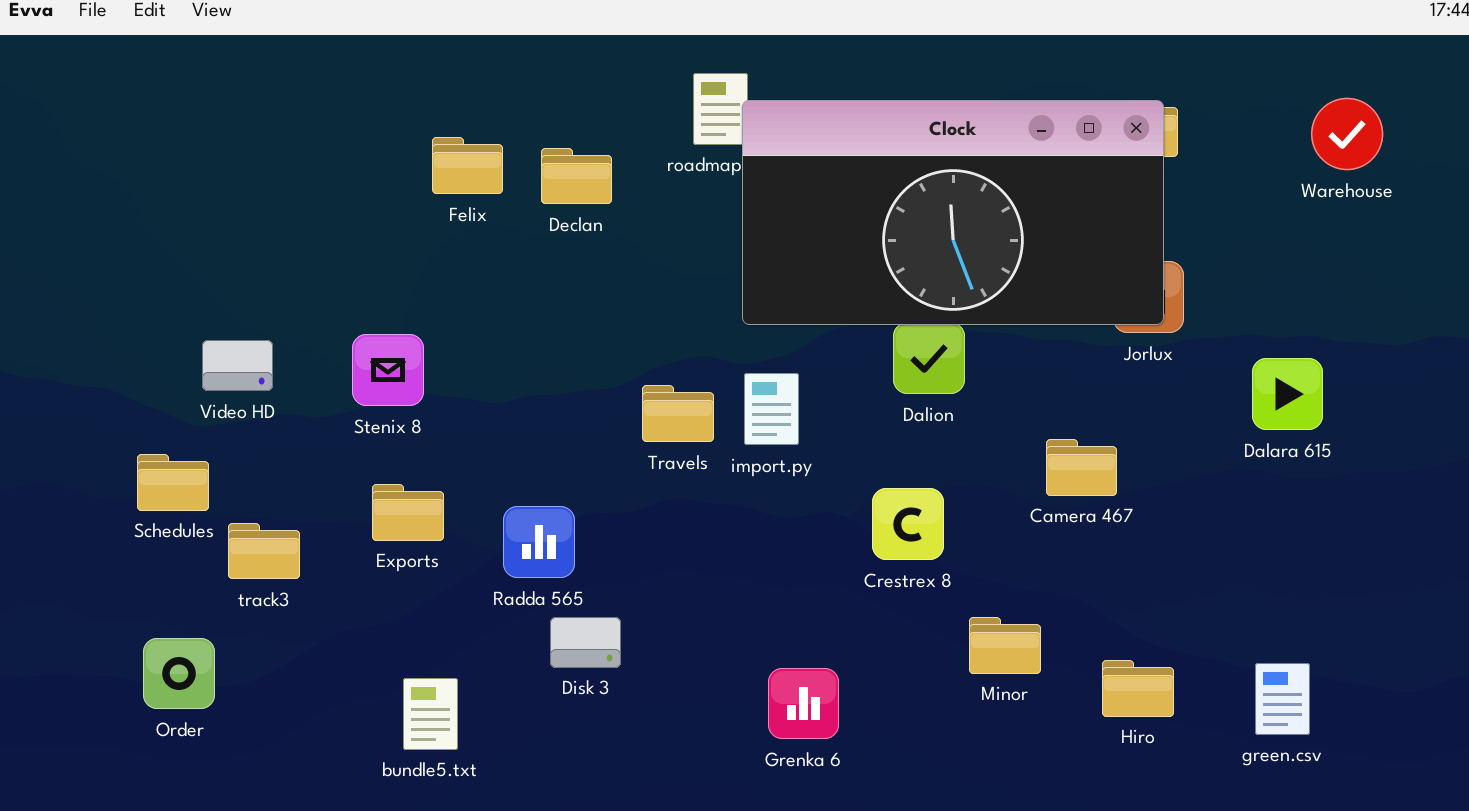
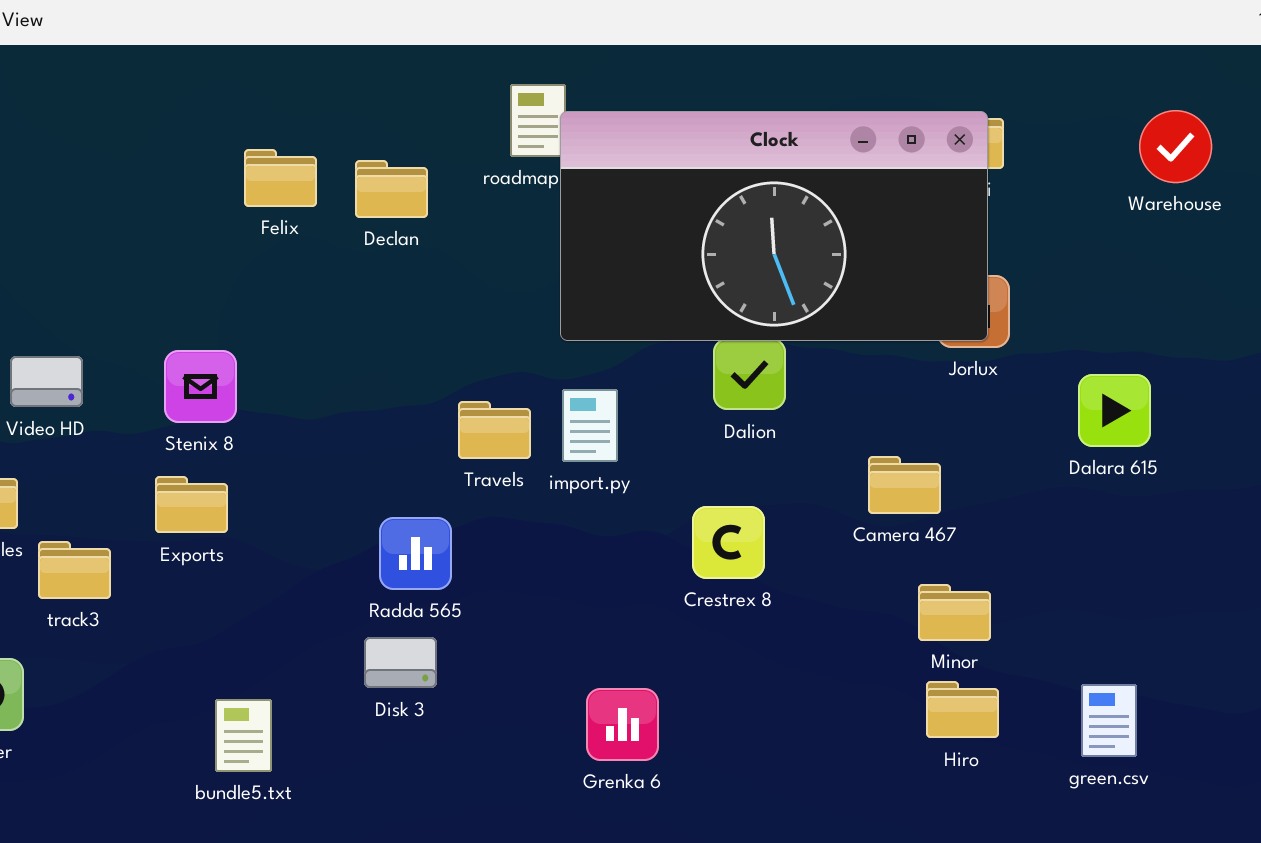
Exports: [372,484,444,541] -> [155,476,228,533], moved
Radda 565: [503,506,575,578] -> [379,517,452,590], moved
Minor: [969,617,1041,674] -> [918,584,991,641], moved

